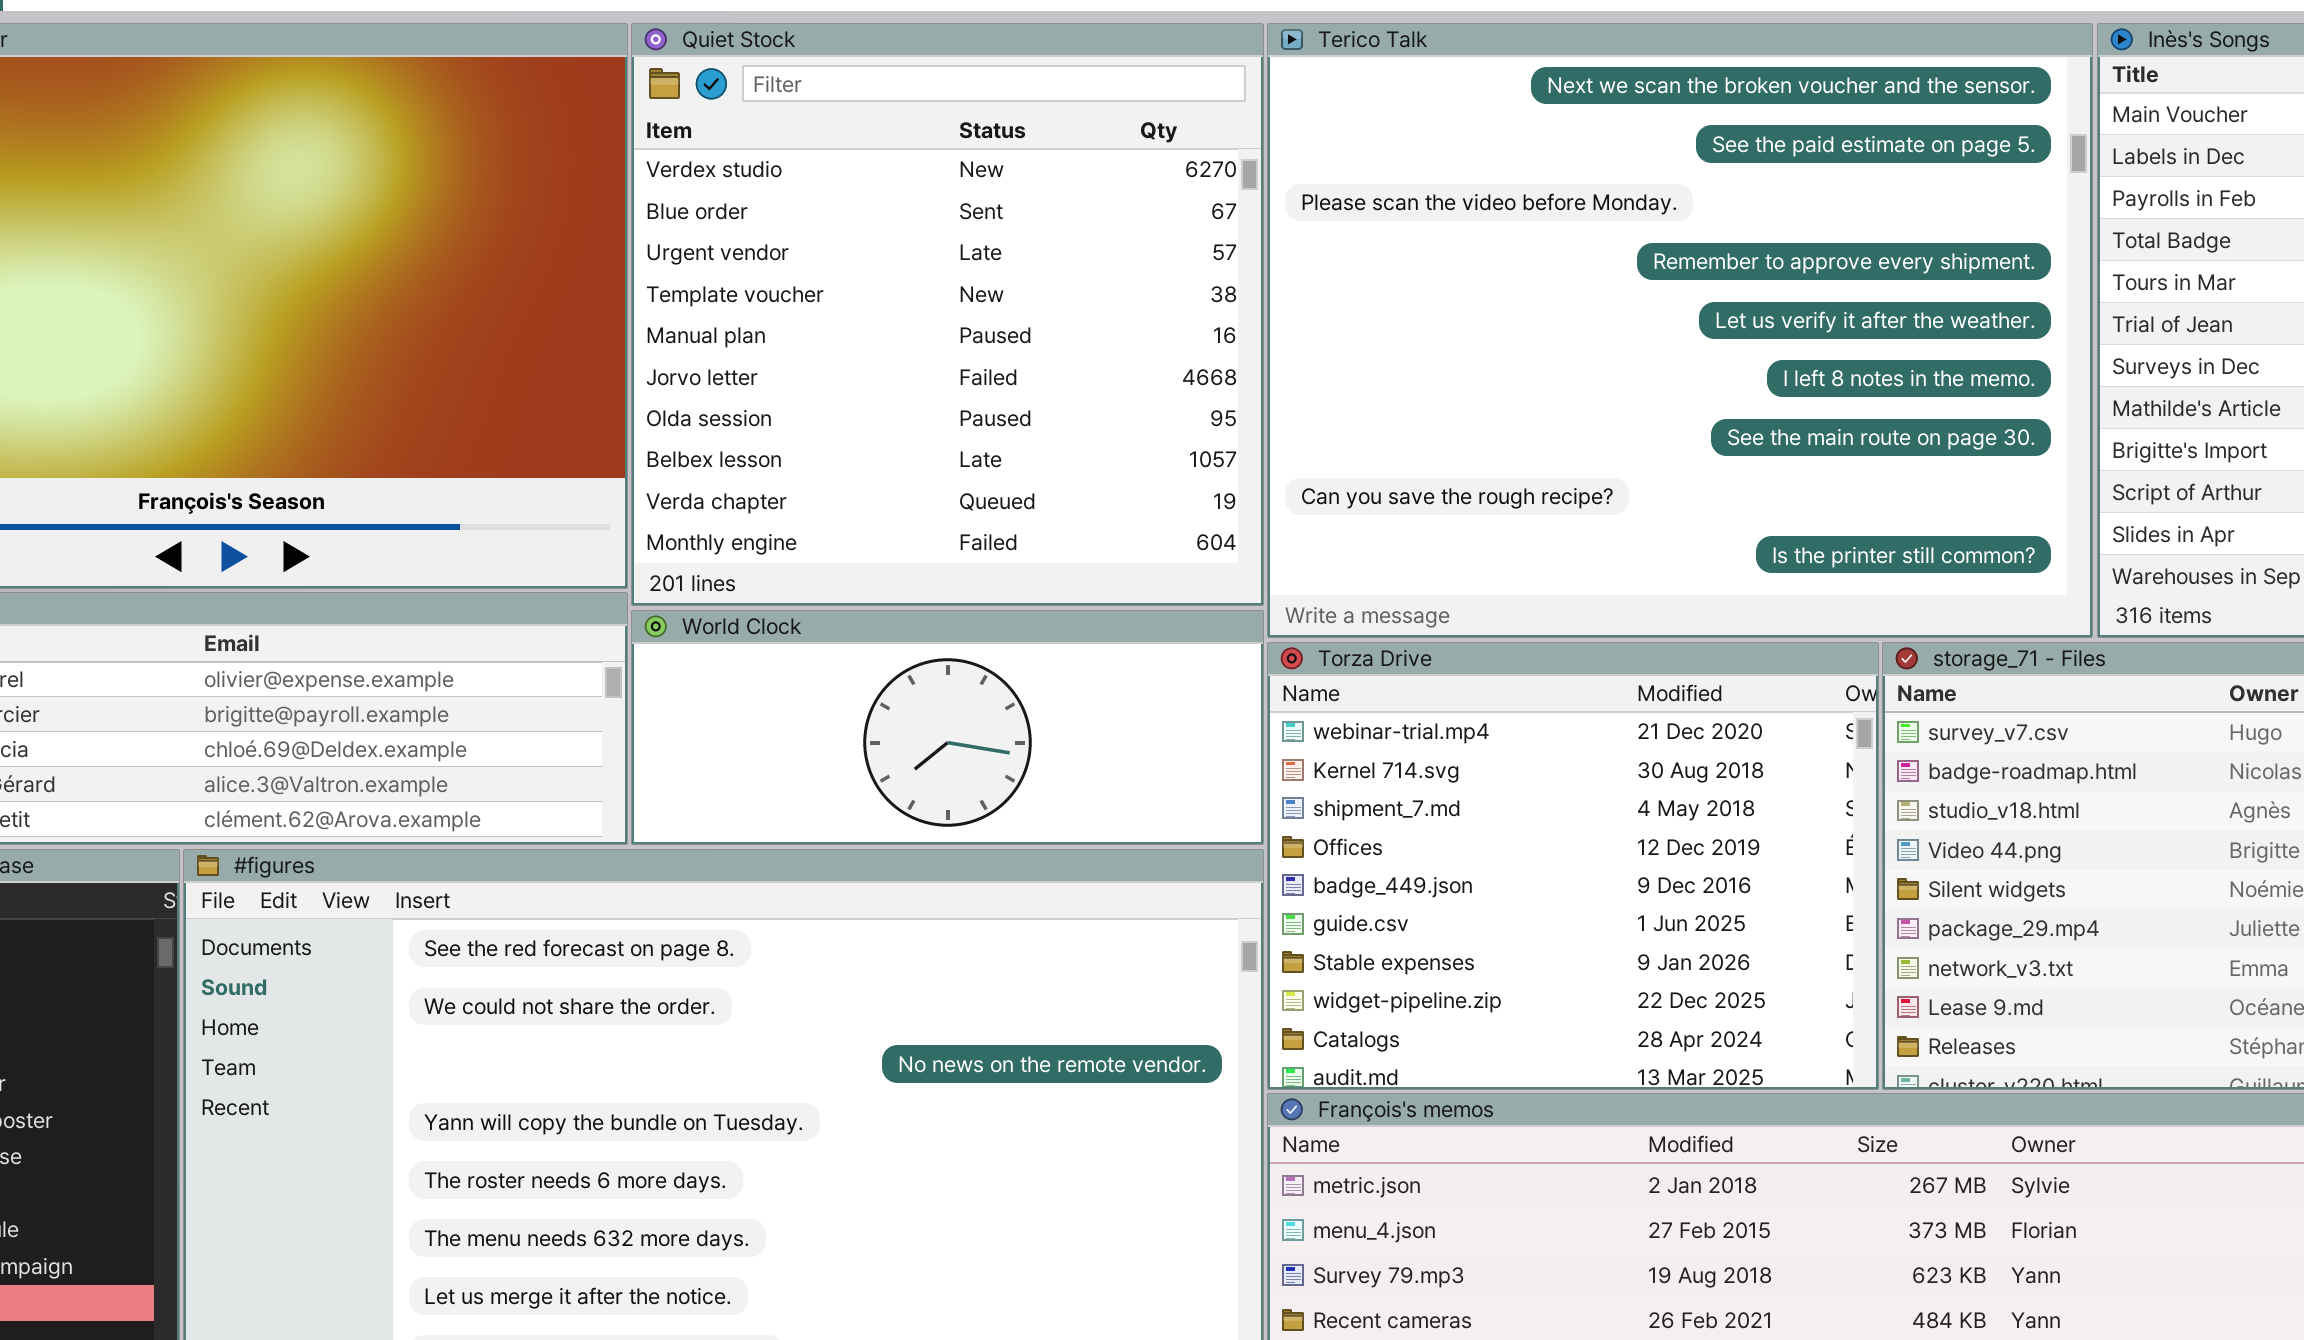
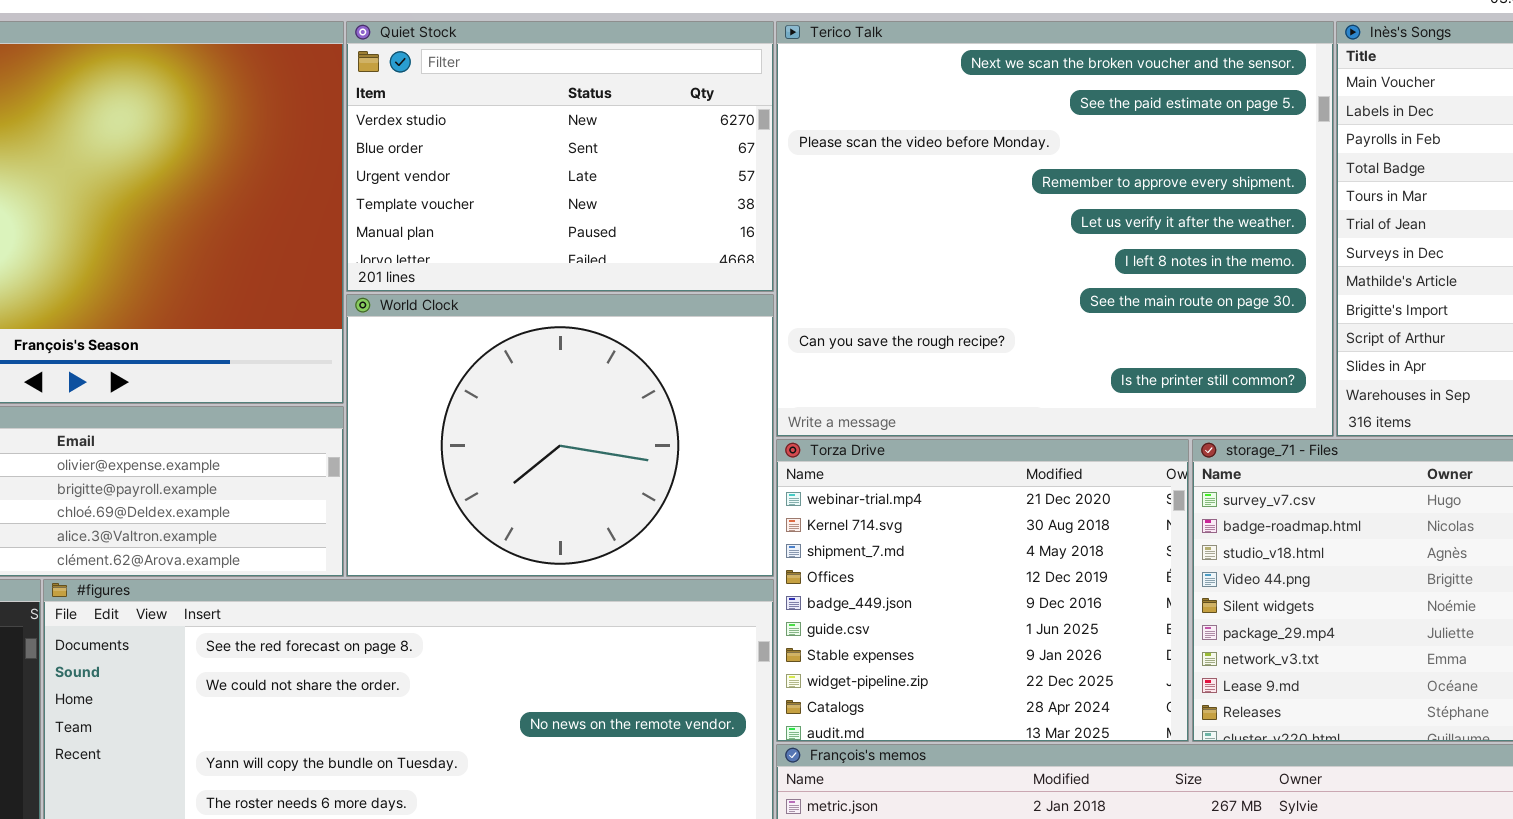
Quiet Stock: [631,23,1264,606] -> [346,21,774,292], resized
World Clock: [631,610,1264,845] -> [346,294,774,577], resized

